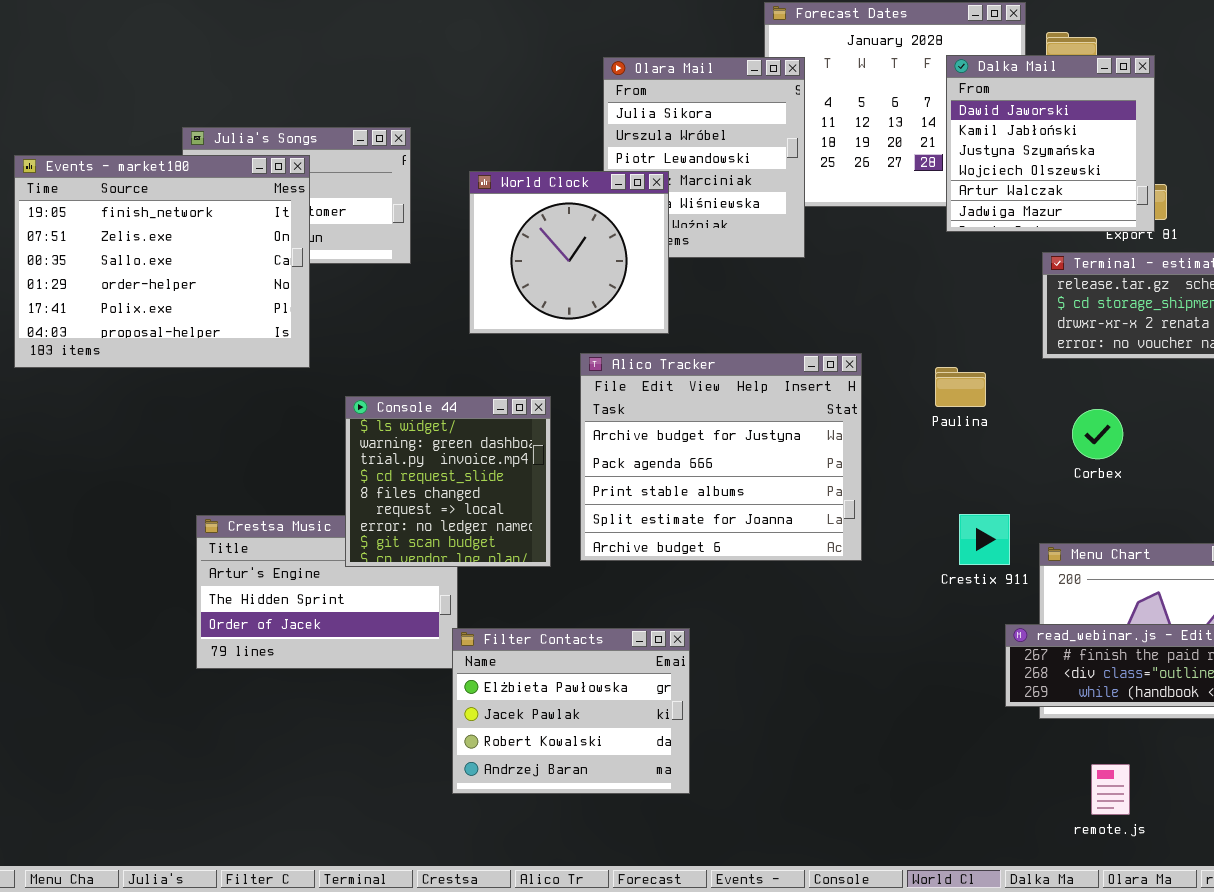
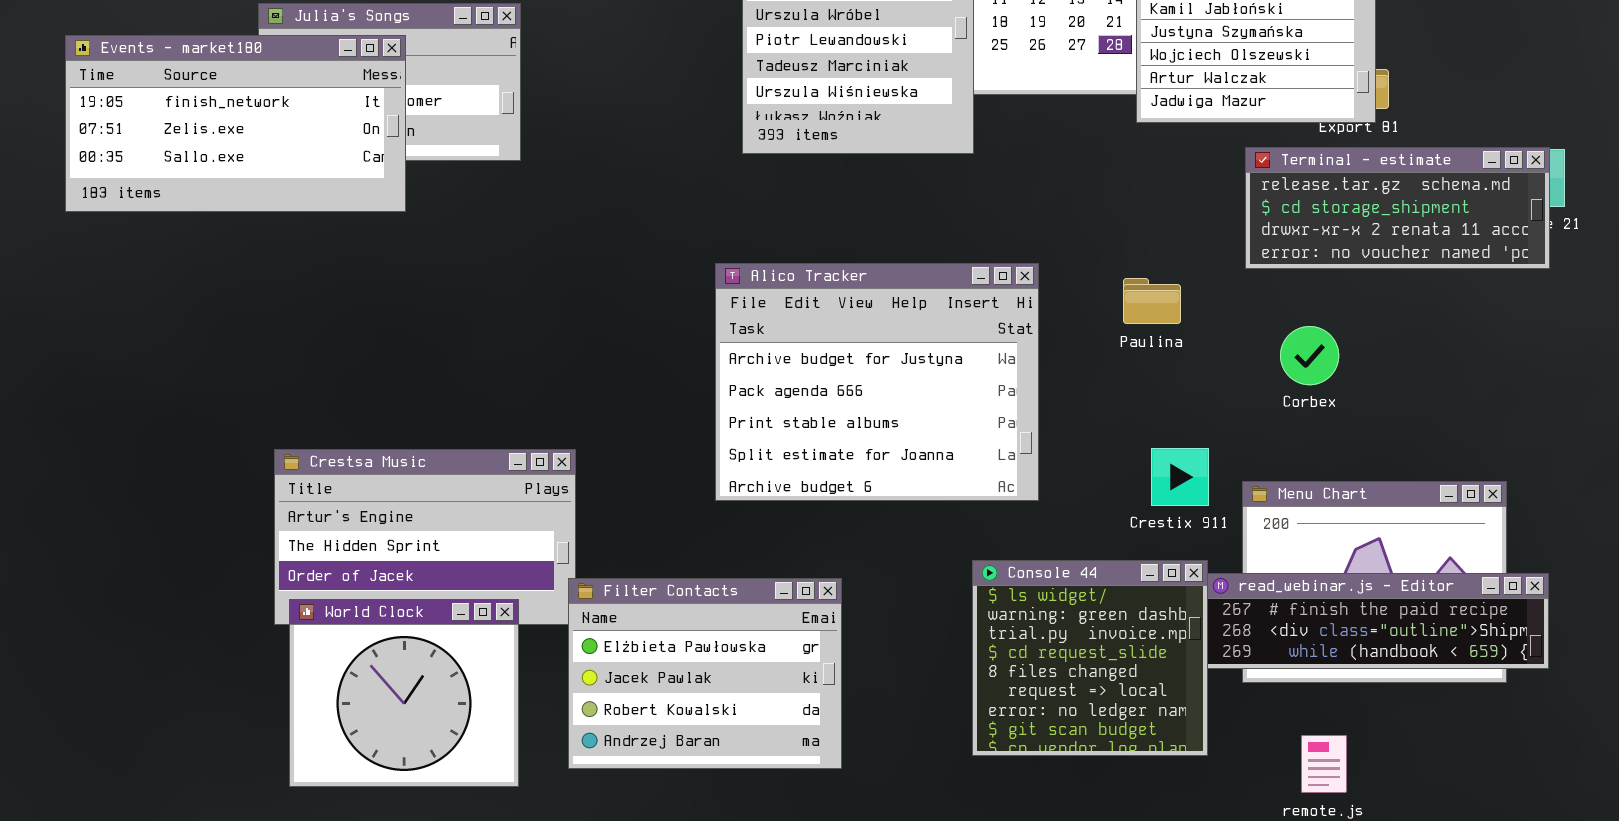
Events - market180: [14,155,310,368] -> [65,35,406,212], resized
World Clock: [469,171,669,334] -> [289,599,519,787], moved
Console 44: [345,396,551,567] -> [972,560,1208,756], moved

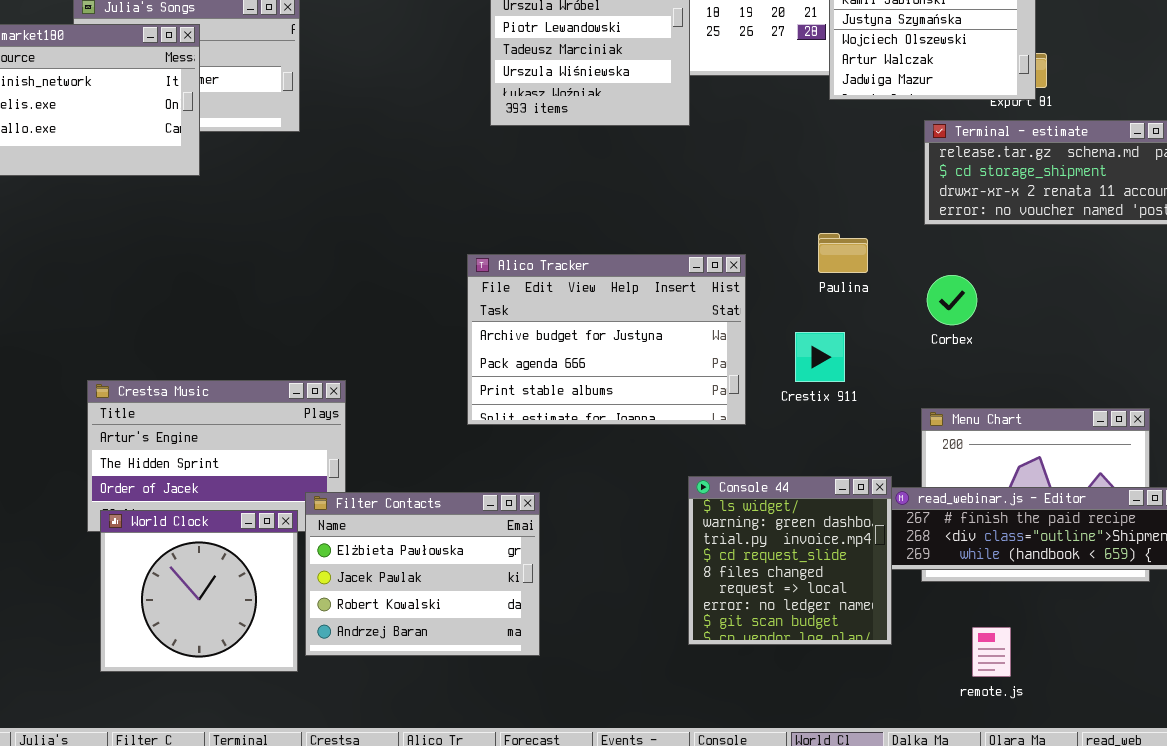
Alico Tracker: [715,263,1039,501] -> [467,254,746,425], resized
Corbex: [1280,326,1339,385] -> [927,275,977,325], moved
Crestix 911: [1151,448,1209,506] -> [795,332,845,382], moved
Filter Contacts: [568,578,842,769] -> [305,492,540,656], moved

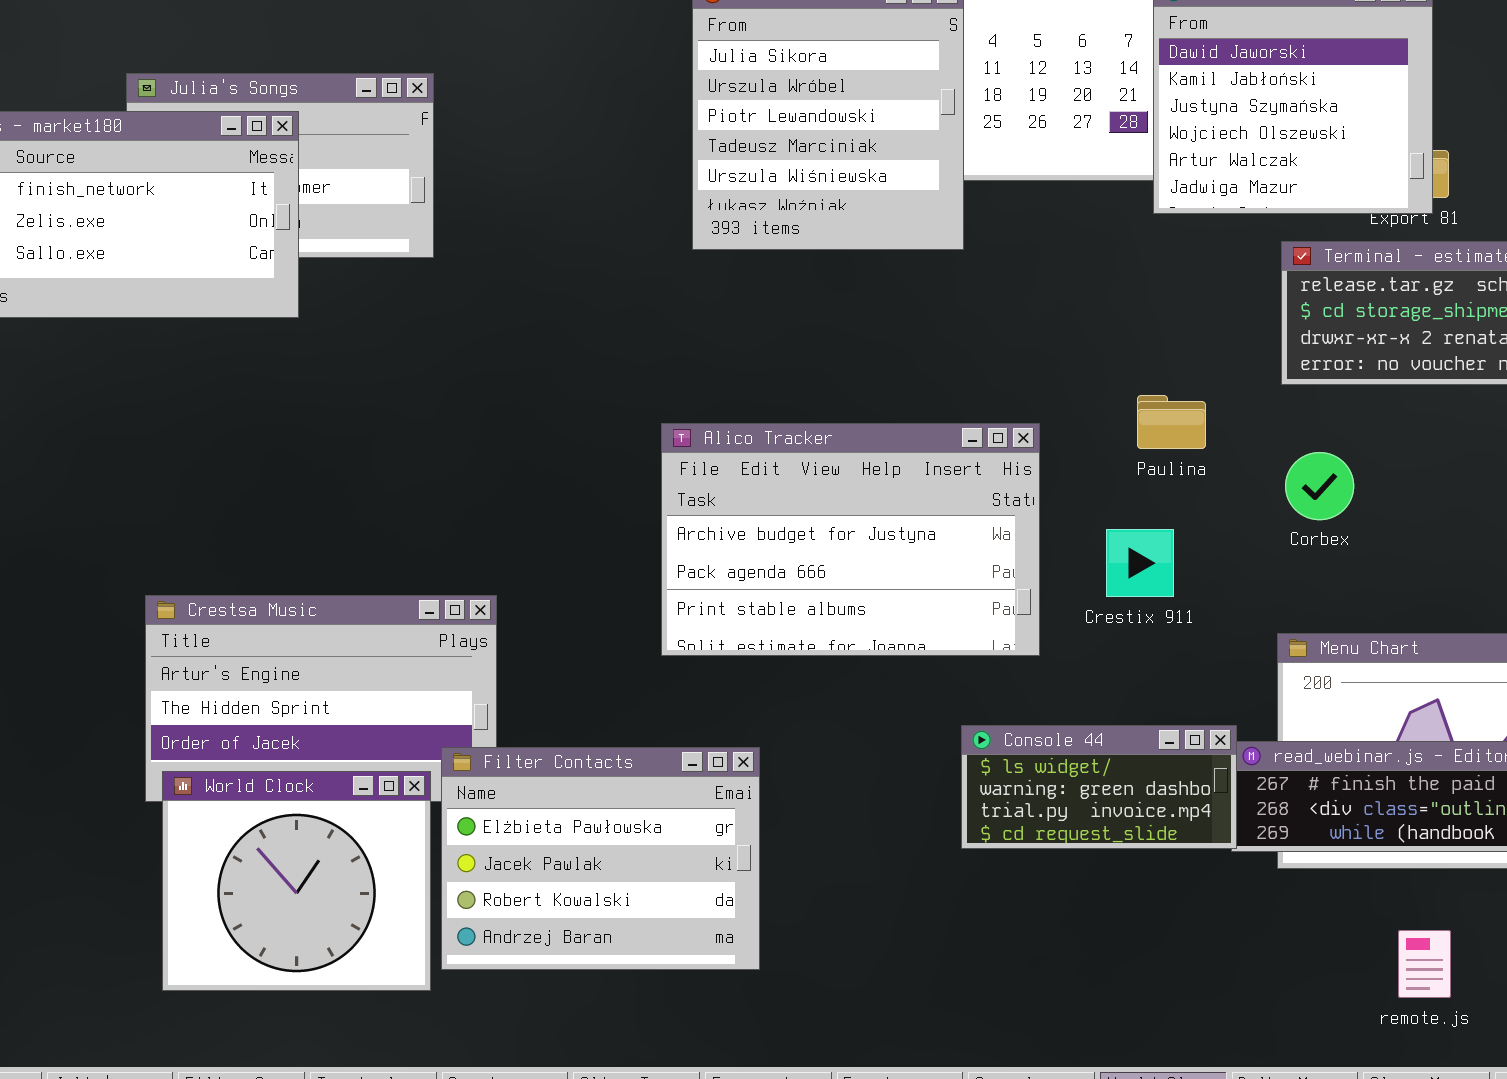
Console 44: [688,476,892,645] -> [961,725,1237,849], resized
remote.js: [972,627,1011,677] -> [1398,930,1451,998], moved

